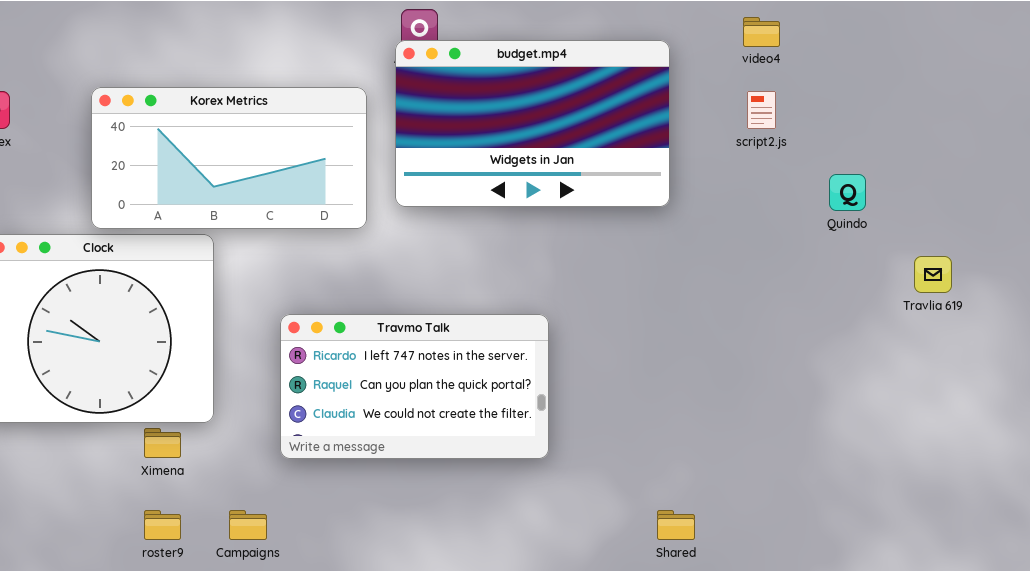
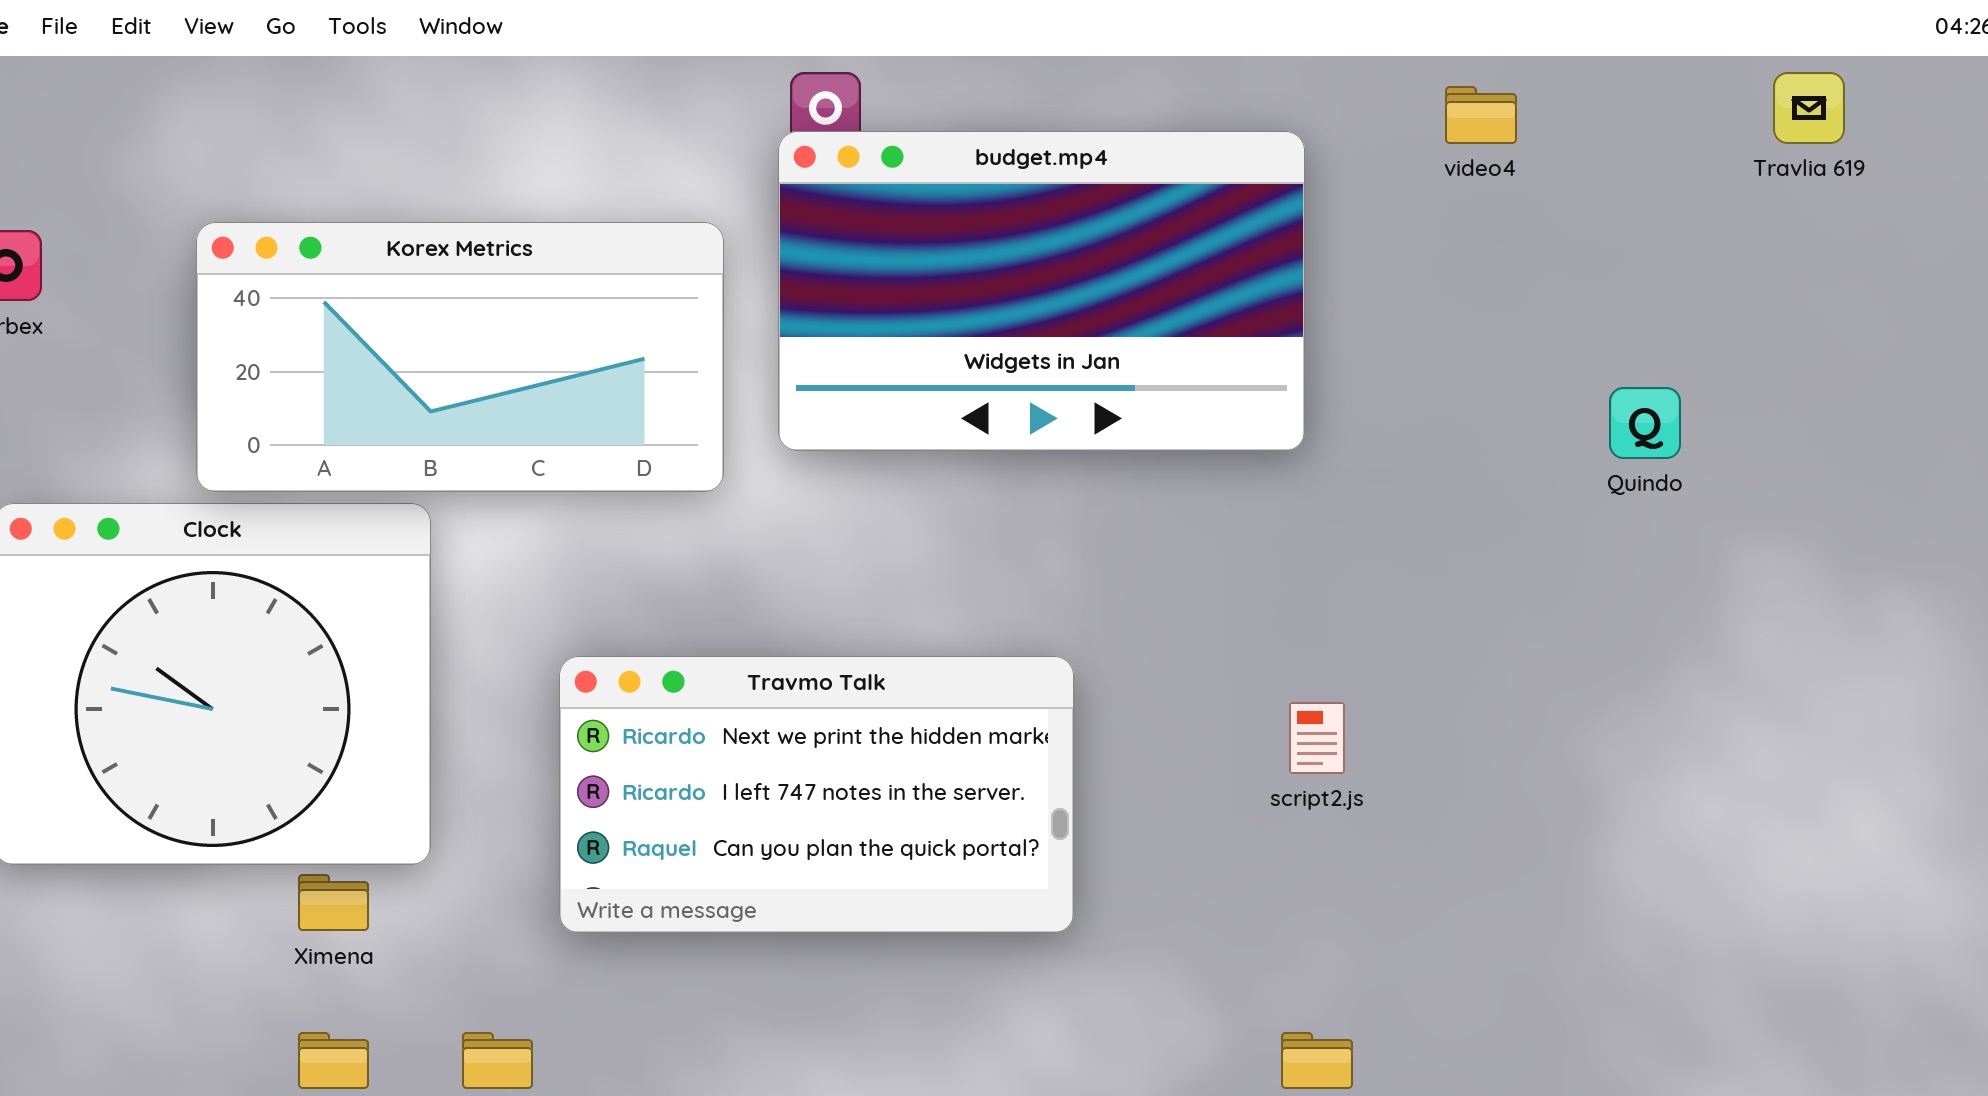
script2.js: [747,91,776,129] -> [1289,702,1345,774], moved
Travlia 619: [914,256,952,293] -> [1773,72,1845,144], moved
Travmo Talk: [280,314,549,459] -> [559,656,1074,933], scrolled up 1 row

